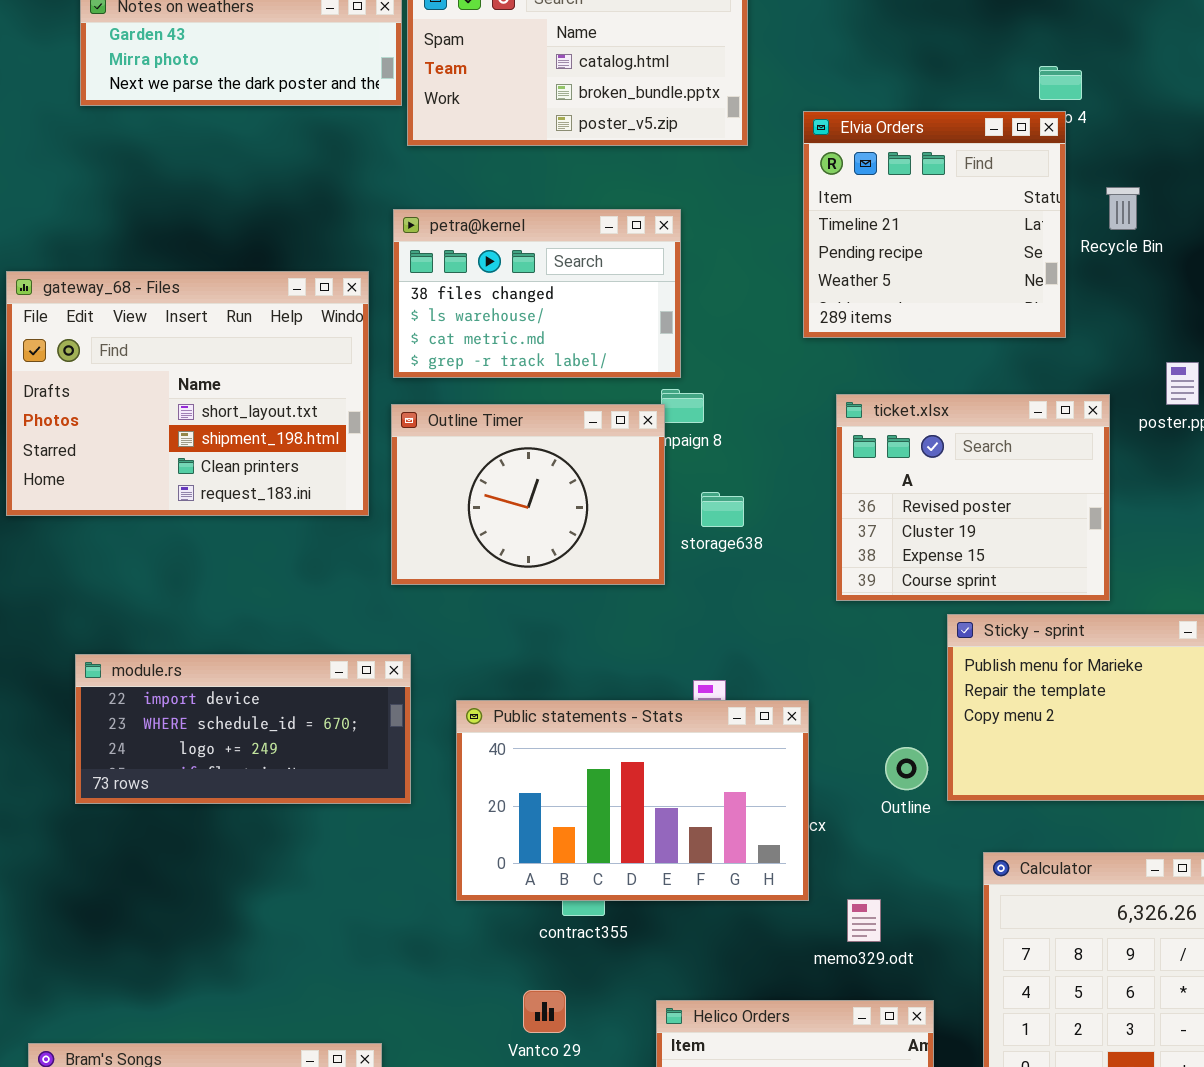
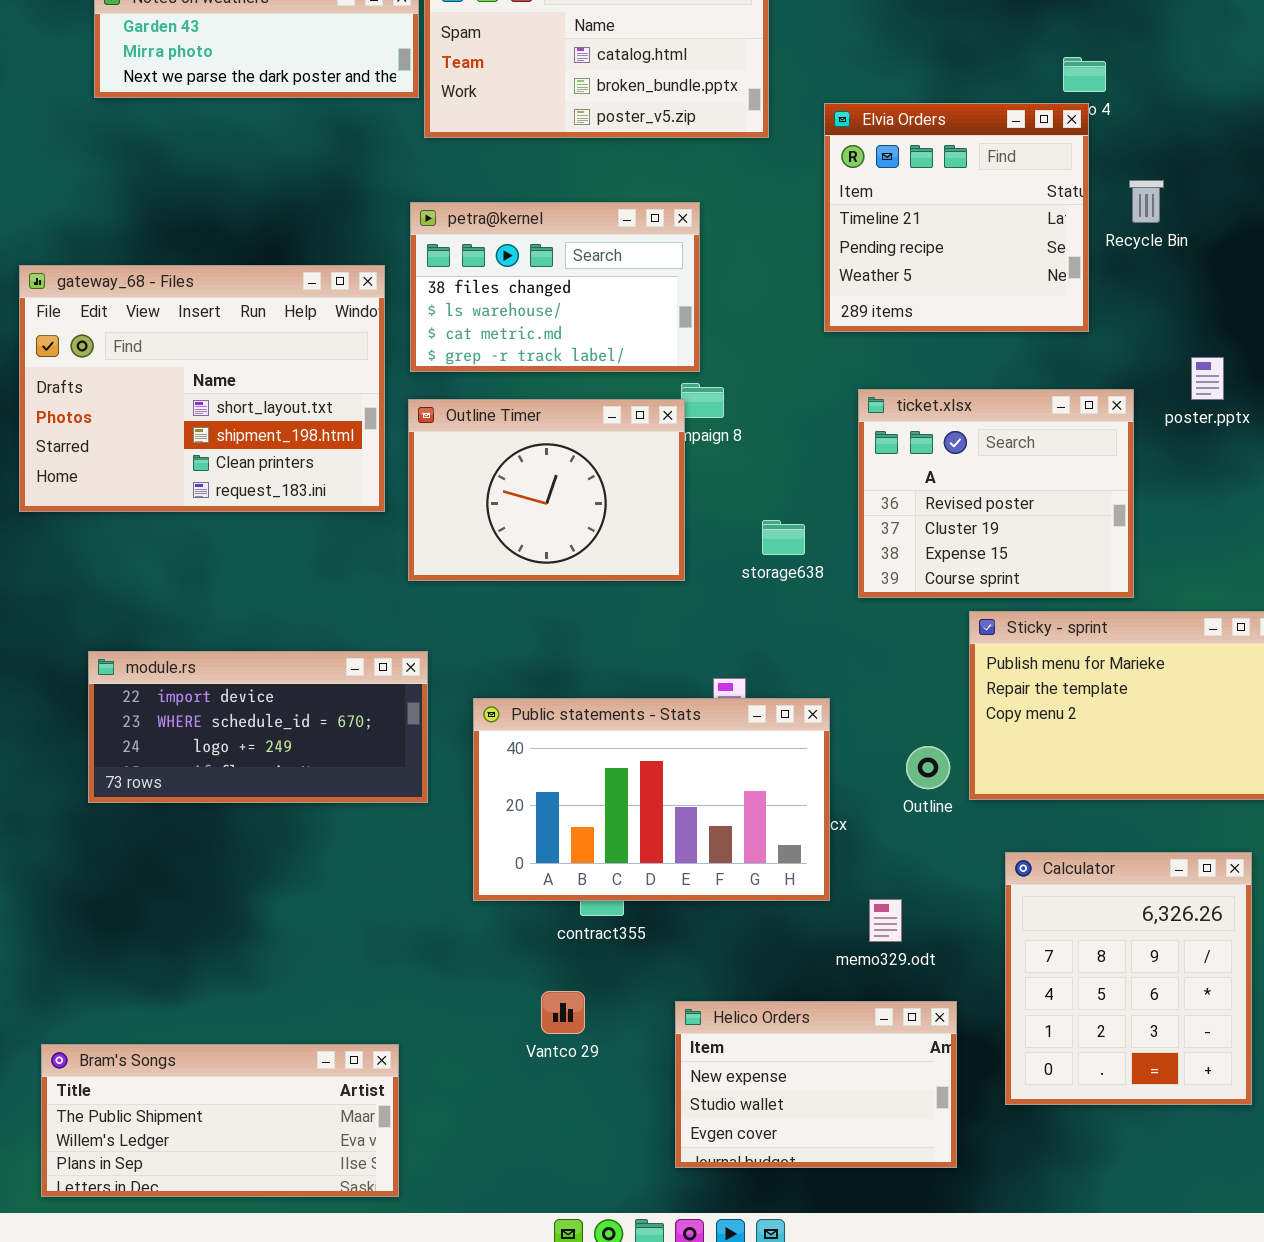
storage638: [701,492,744,527] -> [762,520,805,555], moved

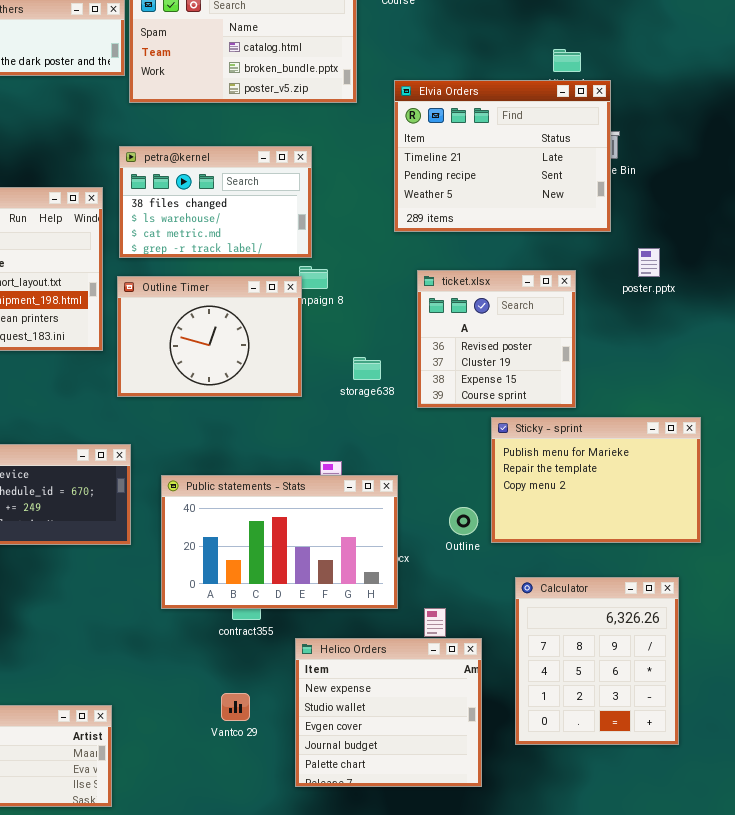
Elvia Orders: [824,103,1089,332] -> [394,80,611,232], resized
ticket.xlsx: [858,389,1134,598] -> [417,270,576,408], resized
Vantco 29: [541,991,585,1034] -> [221,693,250,721], moved
Helico Orders: [675,1001,957,1168] -> [295,638,482,787], resized

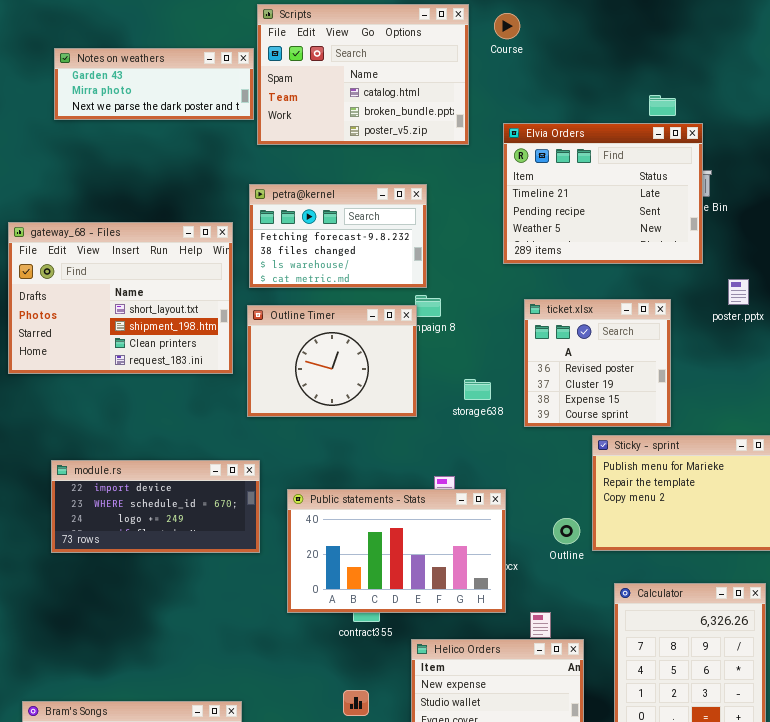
petra@kernel: [119,146,312,258] -> [249,184,427,288], scrolled up 1 row

